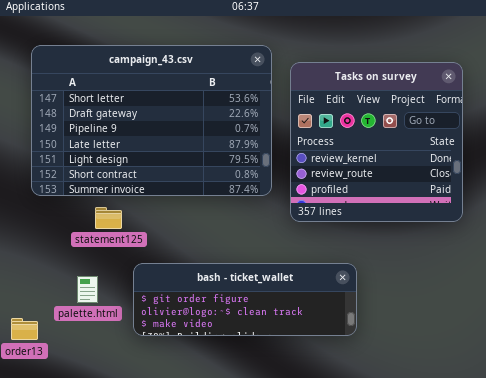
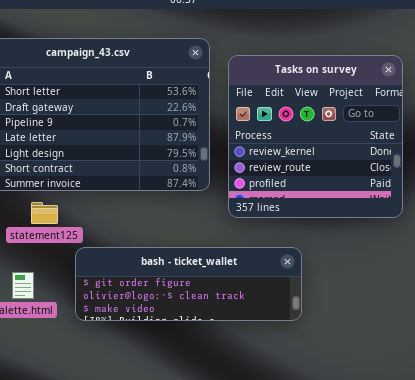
bash - ticket_wallet: [133,263,357,336] -> [75,247,302,321], moved

